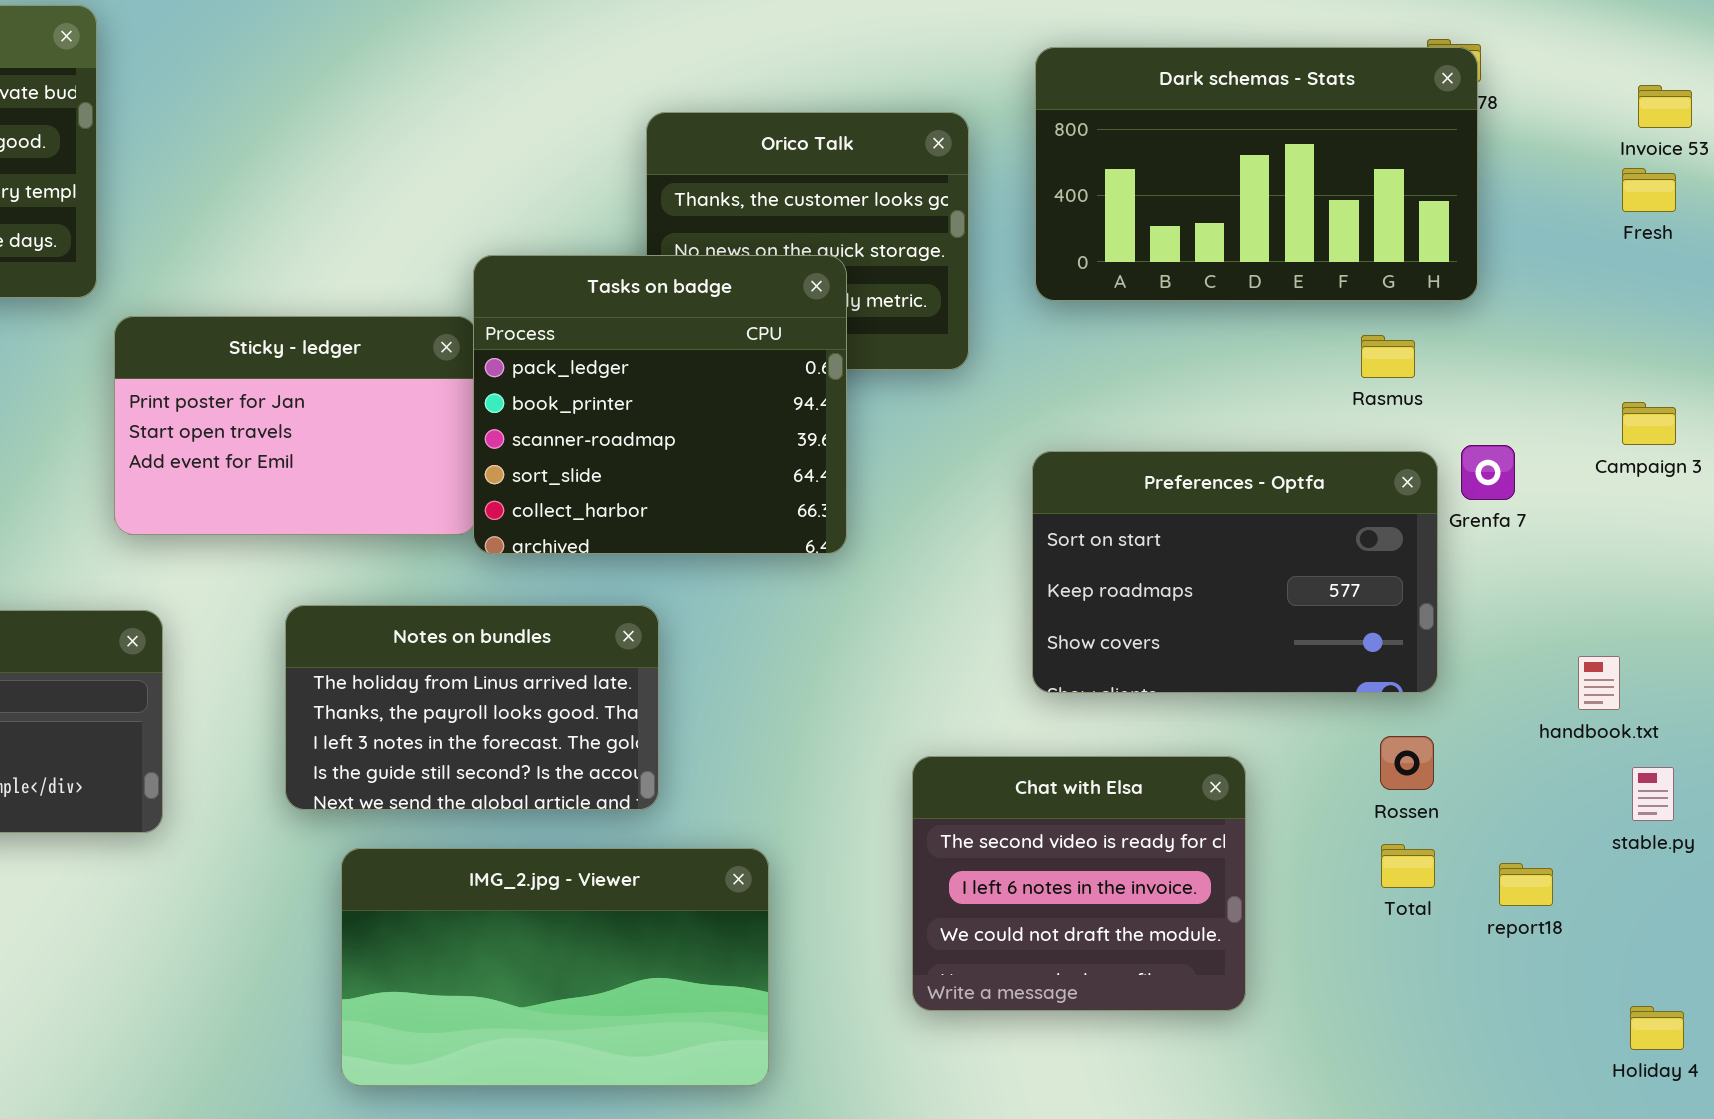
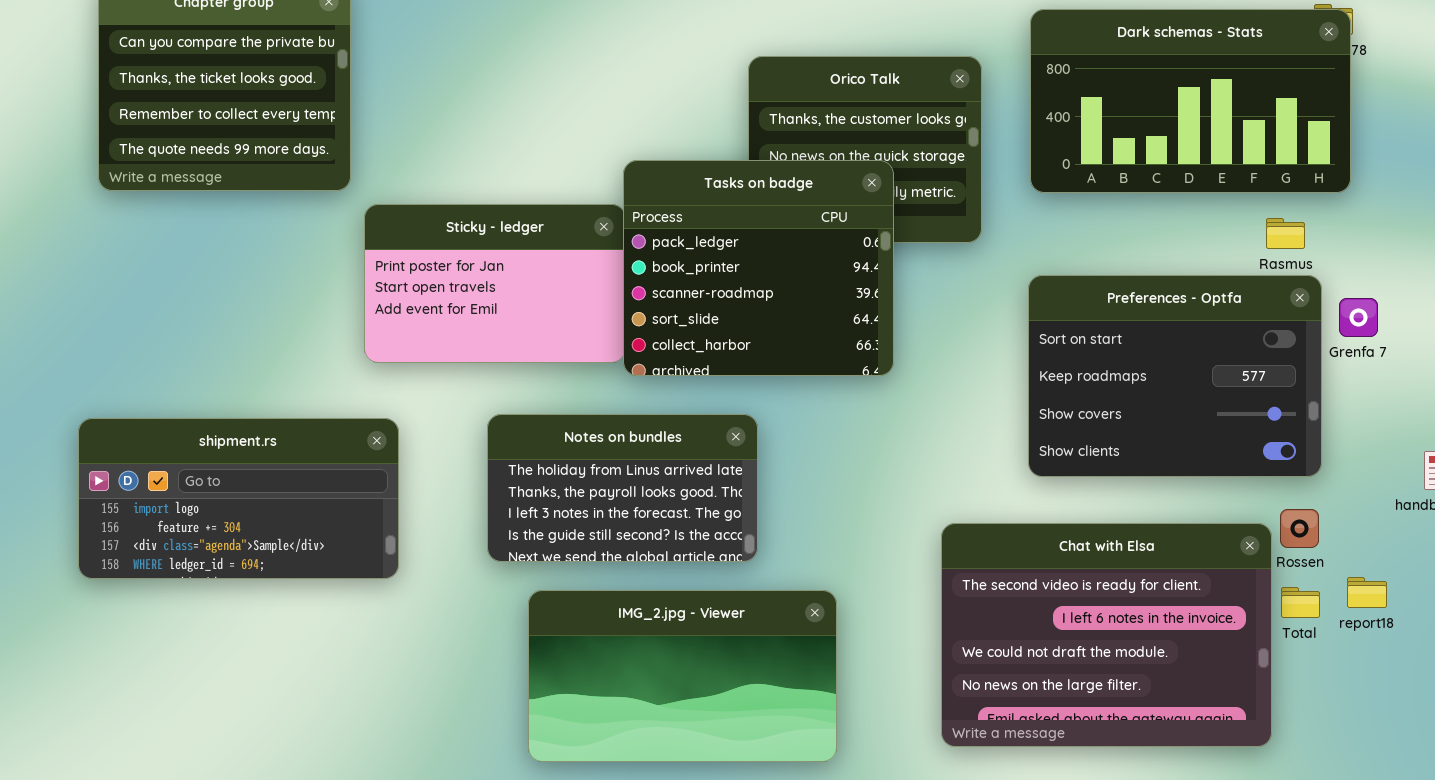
Preferences - Optfa: [1032,451,1438,693] -> [1028,275,1322,477], resized
Chat with Elsa: [912,756,1246,1011] -> [941,523,1272,747], resized
report18: [1499,863,1553,906] -> [1347,577,1387,608], moved

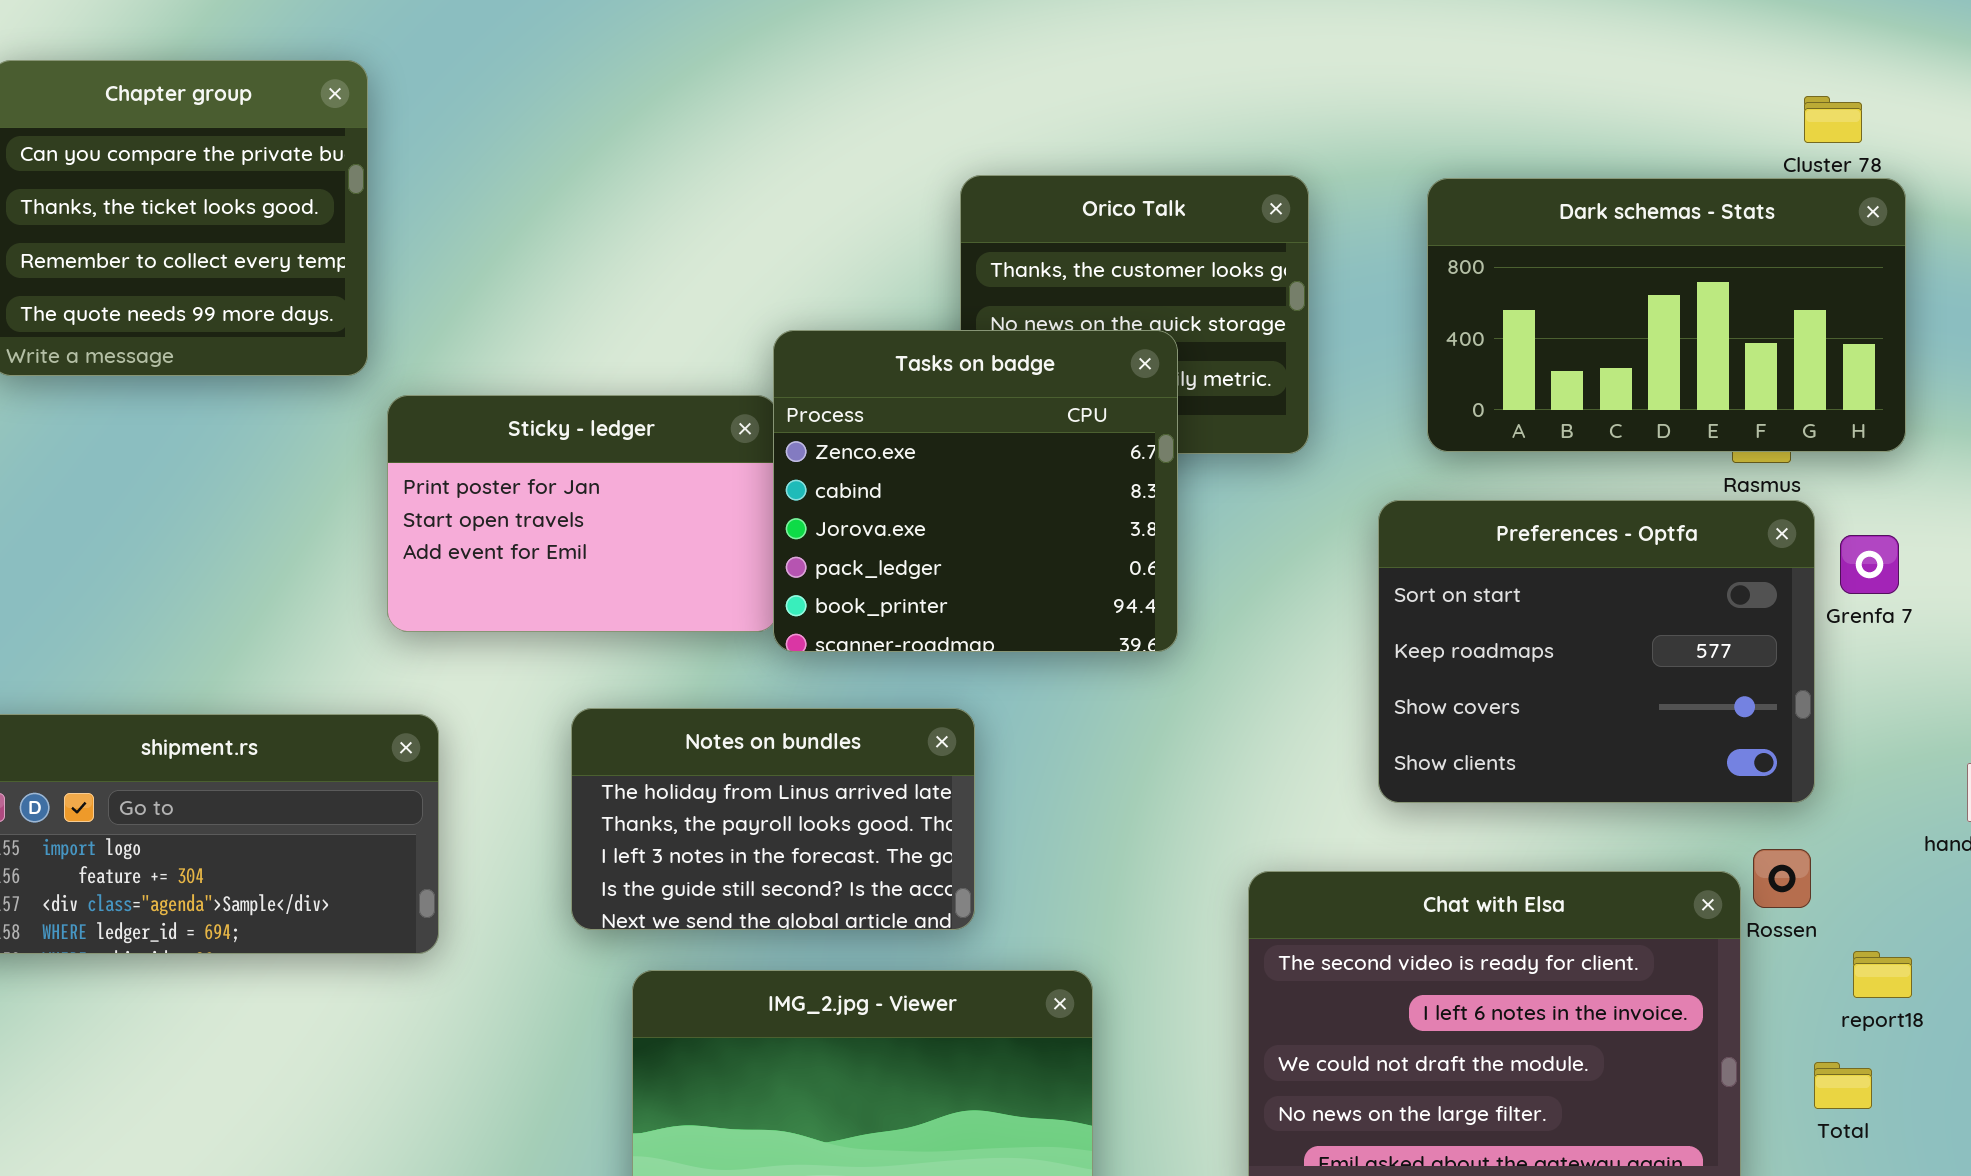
Dark schemas - Stats: [1030,9,1351,193] -> [1427,178,1906,452], moved
Tasks on badge: [623,160,894,376] -> [773,330,1178,652], scrolled up 3 rows
Total: [1281,587,1320,618] -> [1814,1062,1872,1109], moved

